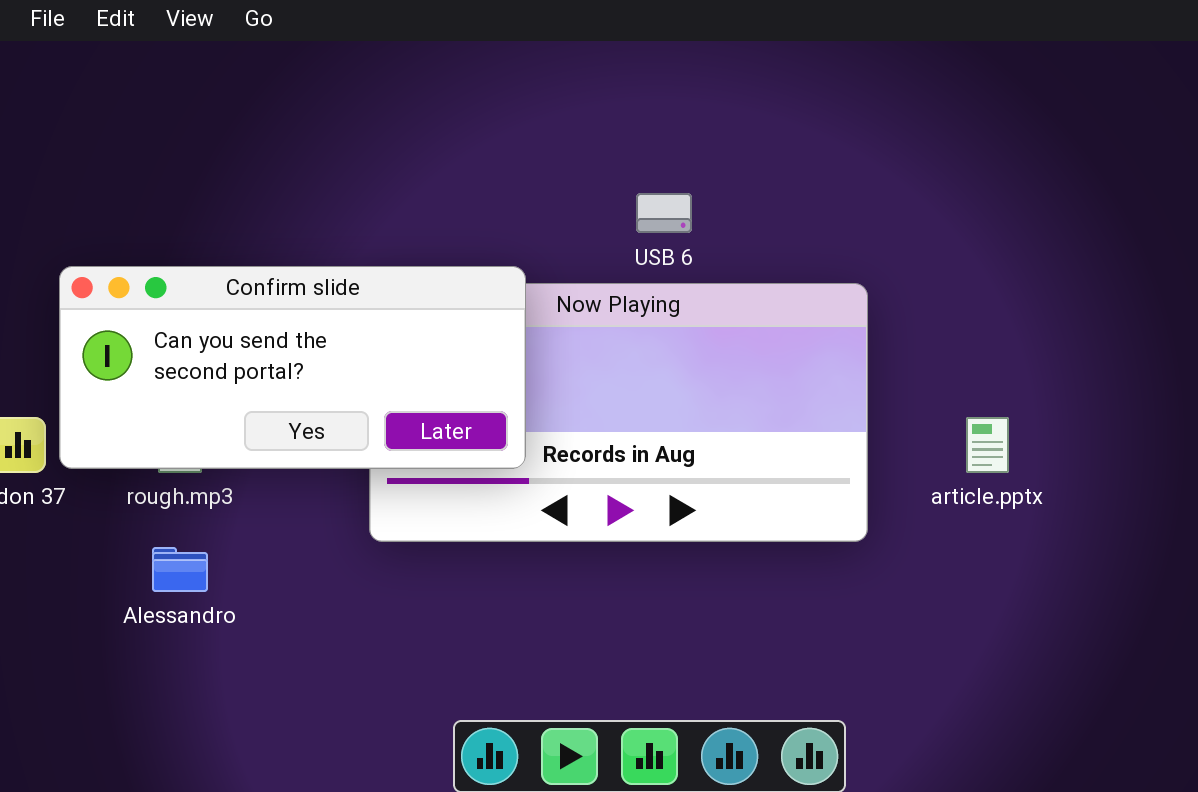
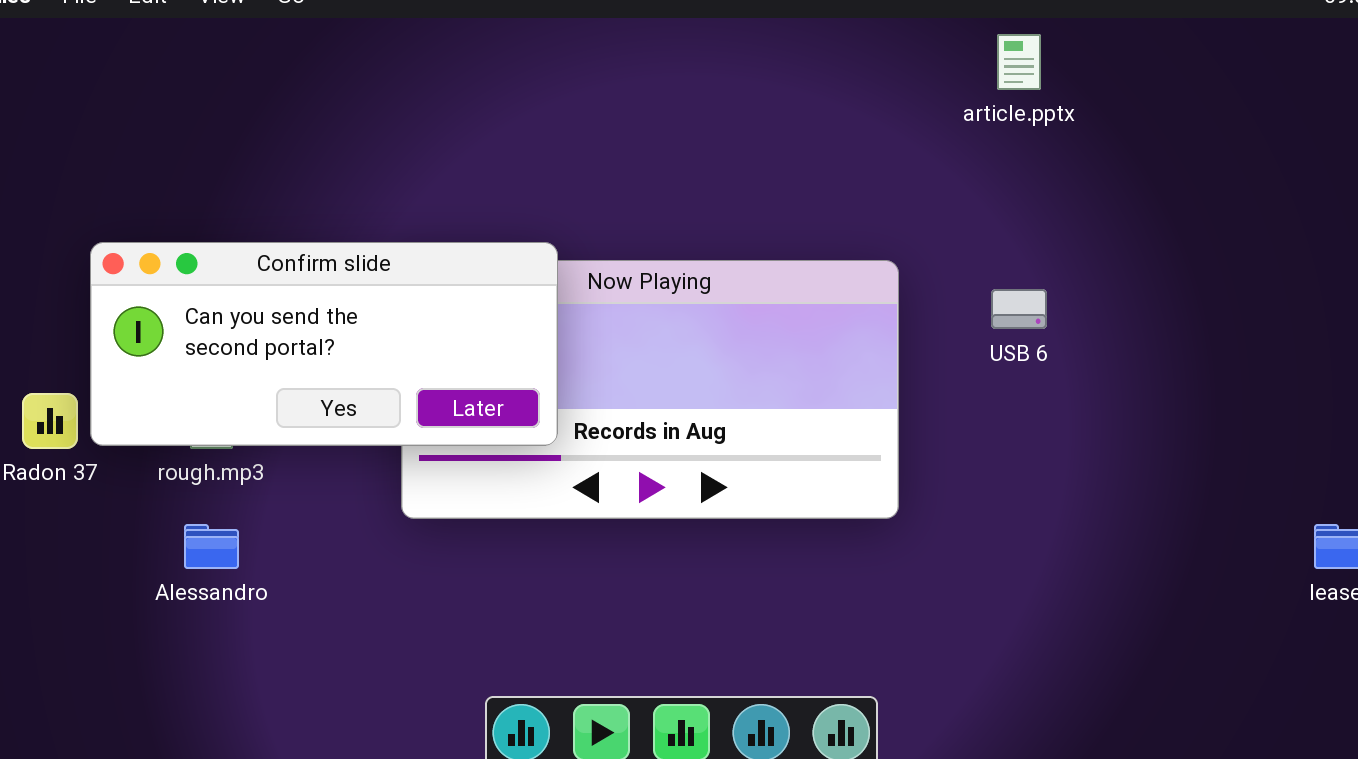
USB 6: [636,193,692,233] -> [991,289,1047,329], moved
article.pptx: [966,417,1009,473] -> [997,34,1041,90], moved

